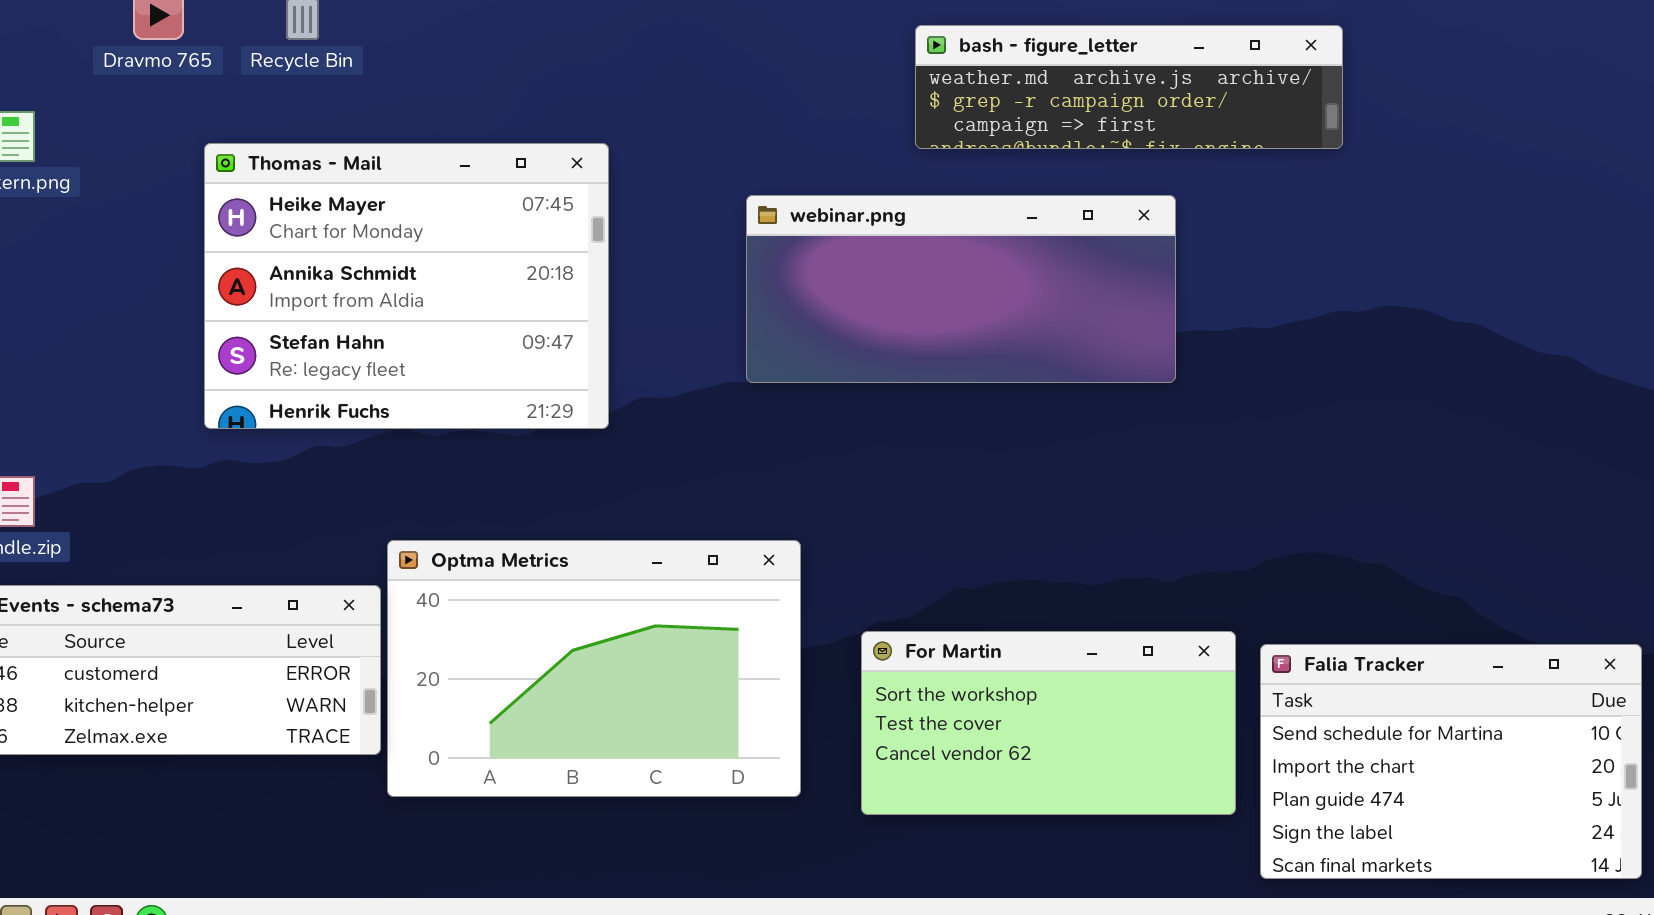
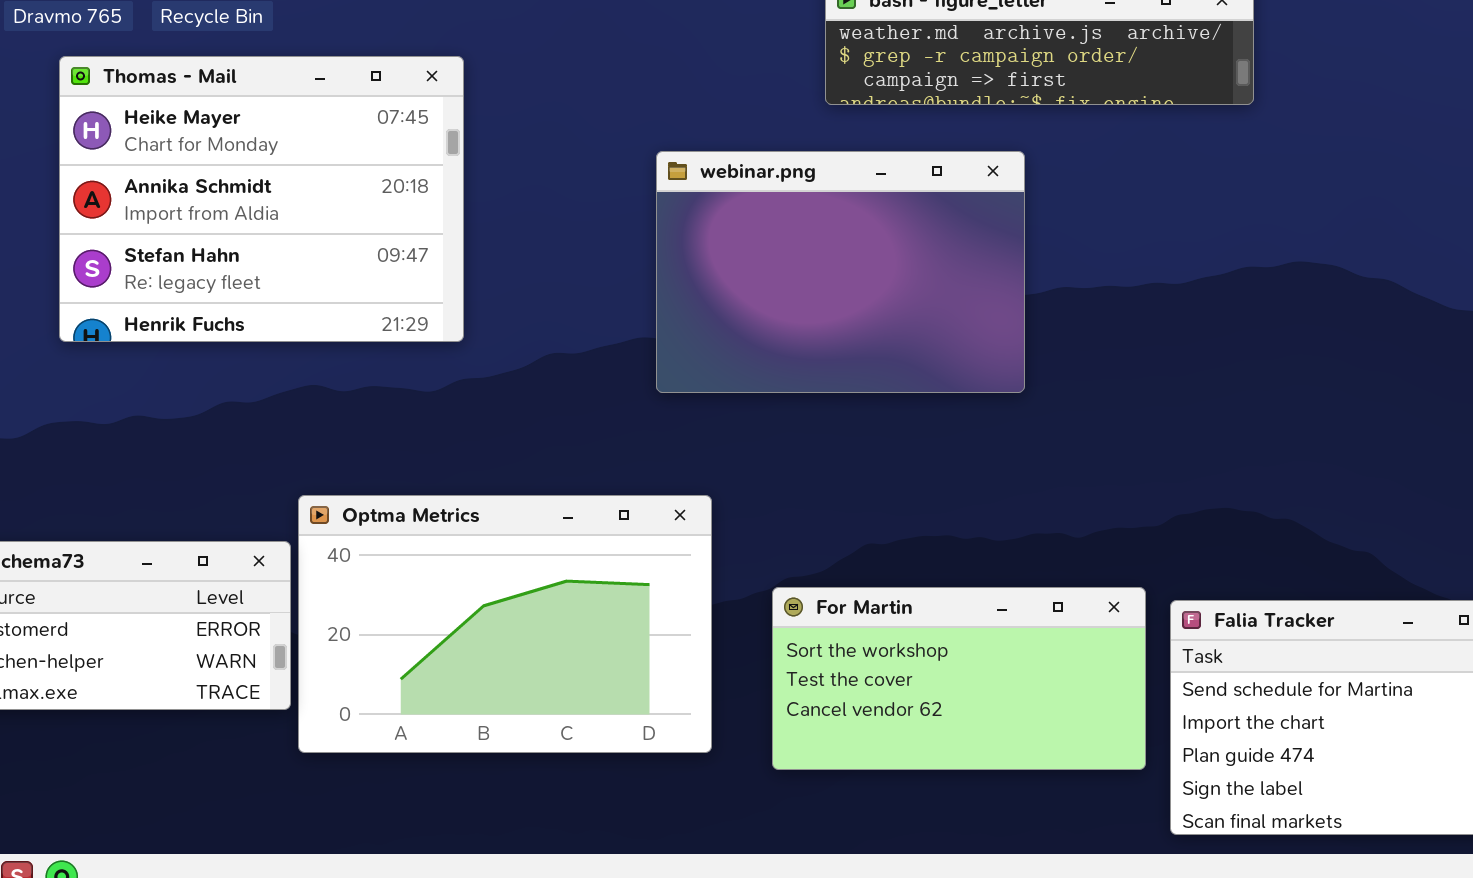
Thomas - Mail: [204,143,609,429] -> [59,56,464,342], moved
webinar.png: [746,195,1176,383] -> [656,151,1025,393], resized

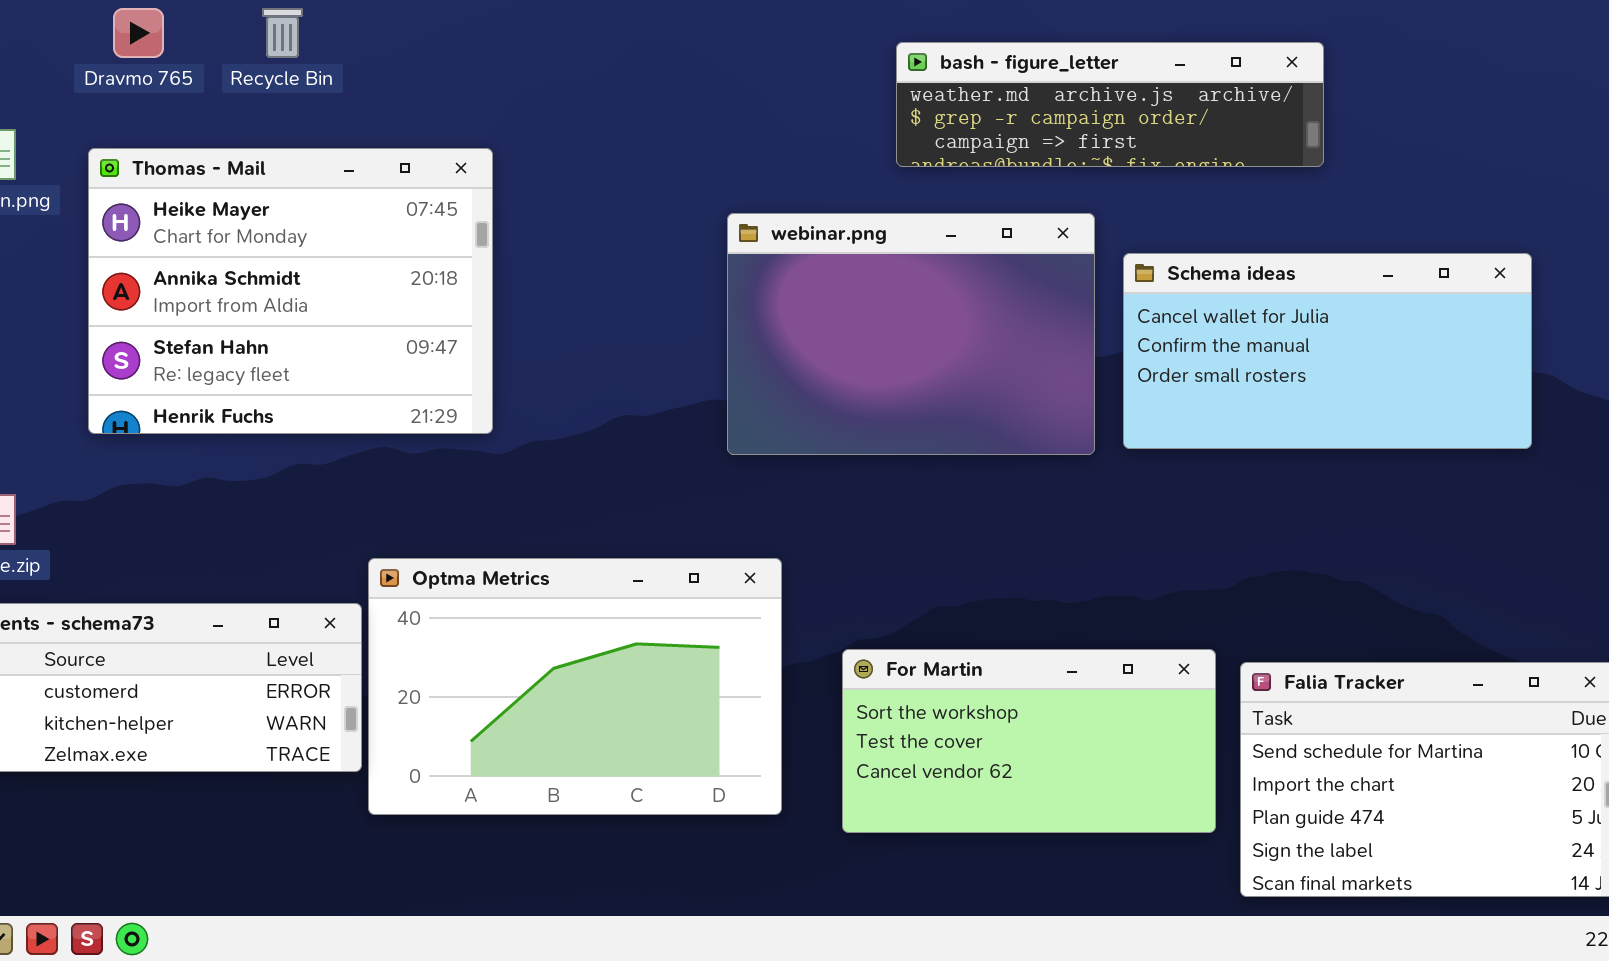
Thomas - Mail: [59,56,464,342] -> [88,148,493,434], moved
Schema ideas: none -> [1123,253,1532,449], opened

